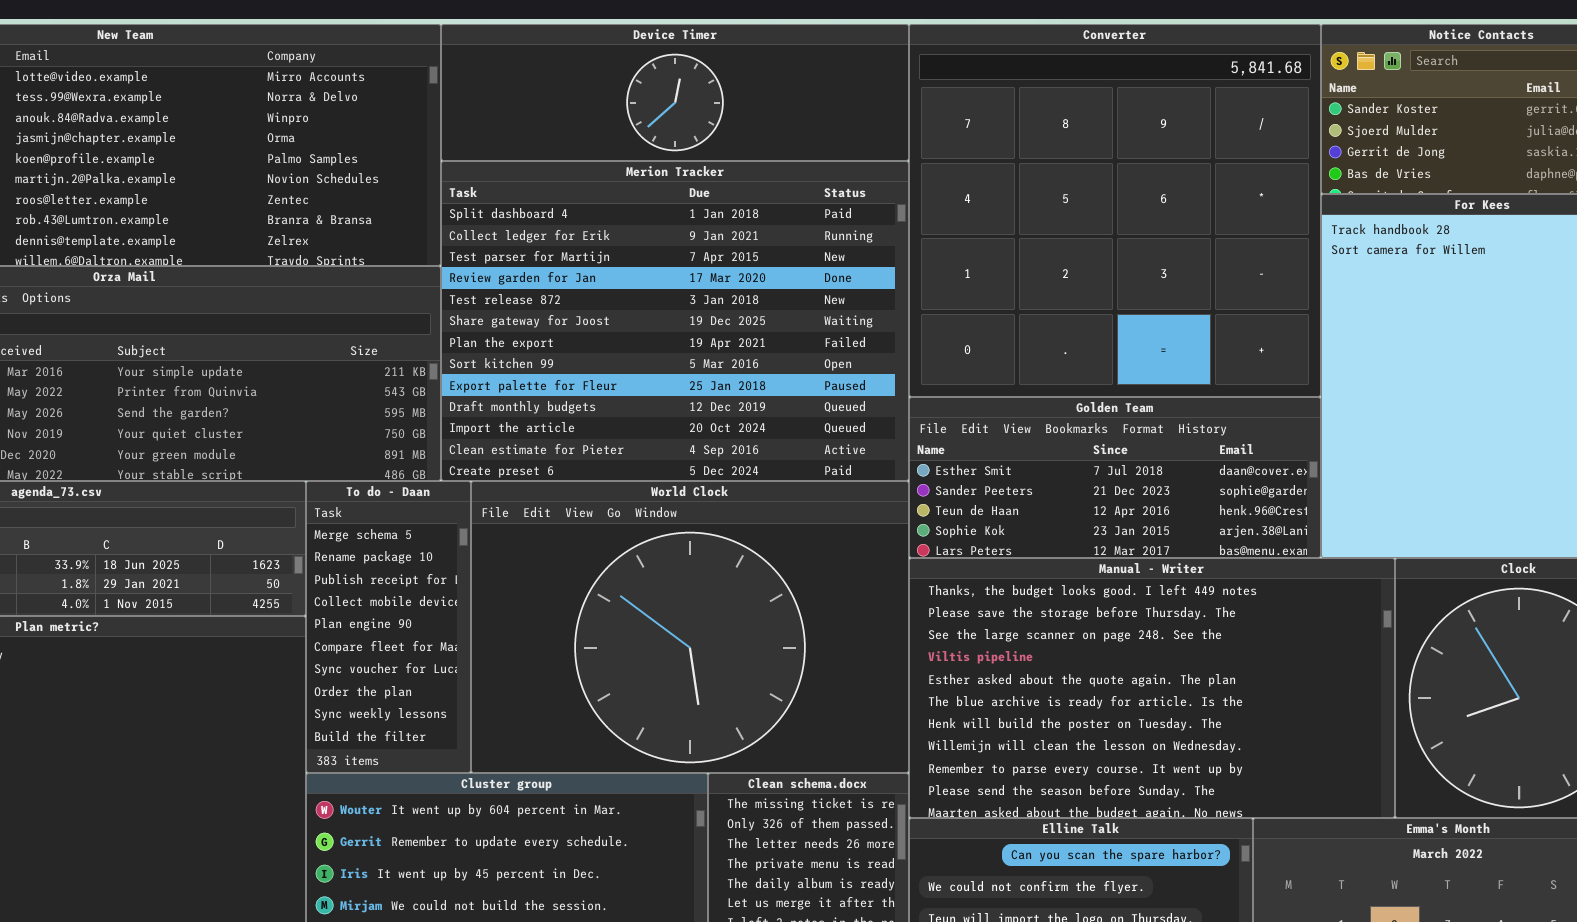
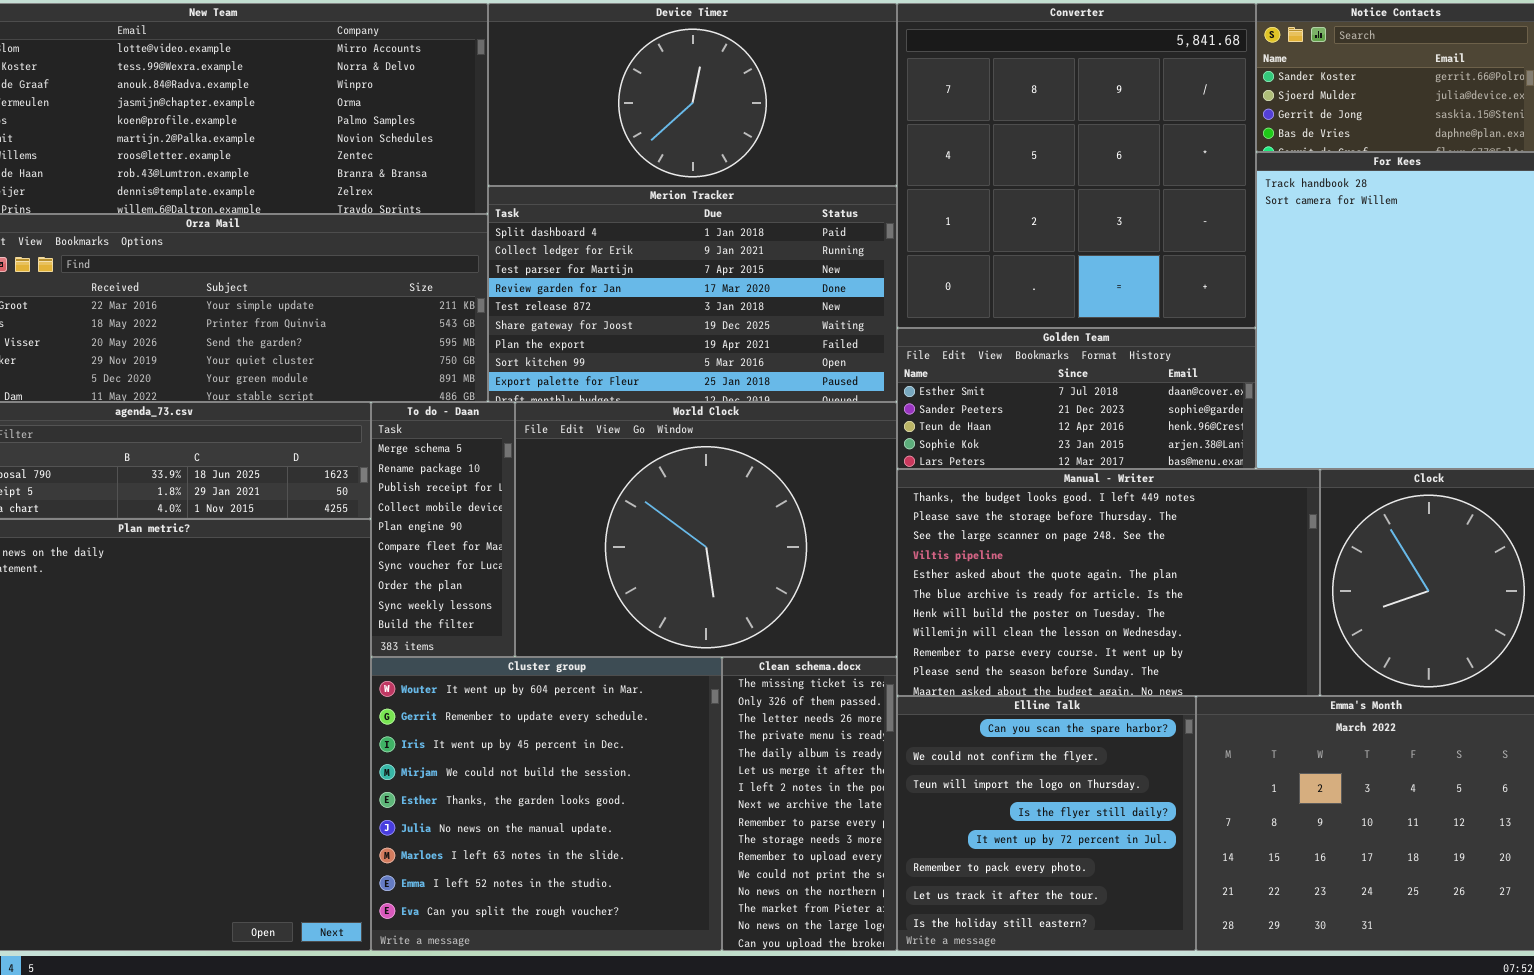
Device Timer: [441,24,909,161] -> [488,3,897,186], resized
Merion Tracker: [441,161,909,481] -> [488,186,897,402], resized

